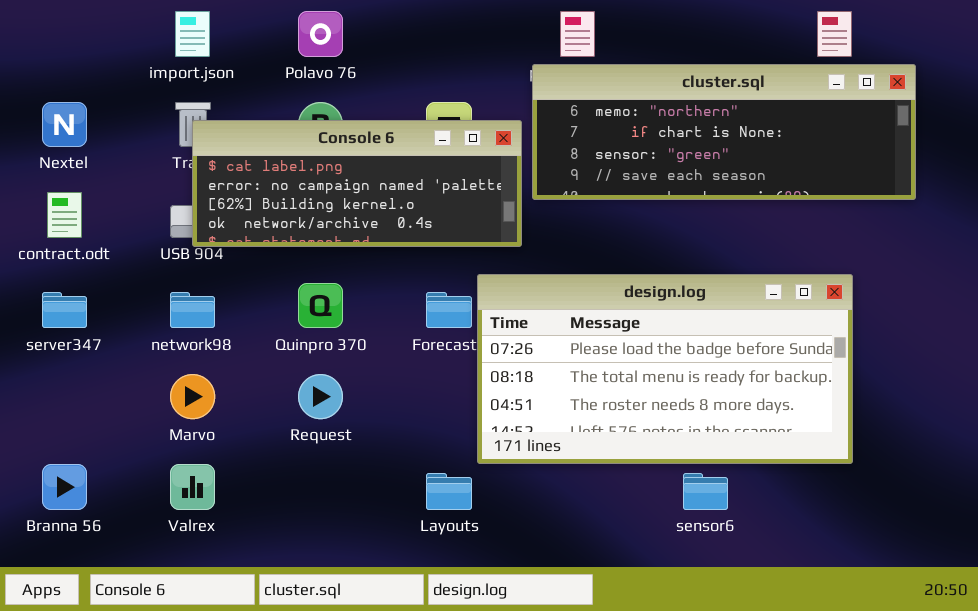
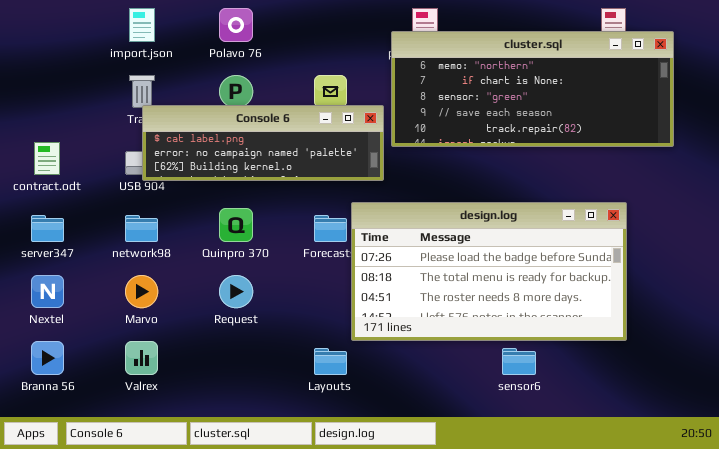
cluster.sql: [532,64,916,200] -> [391,31,674,147], resized
Nextel: [42,102,87,147] -> [31,275,64,308], moved
Console 6: [192,120,522,247] -> [142,105,384,181], resized

